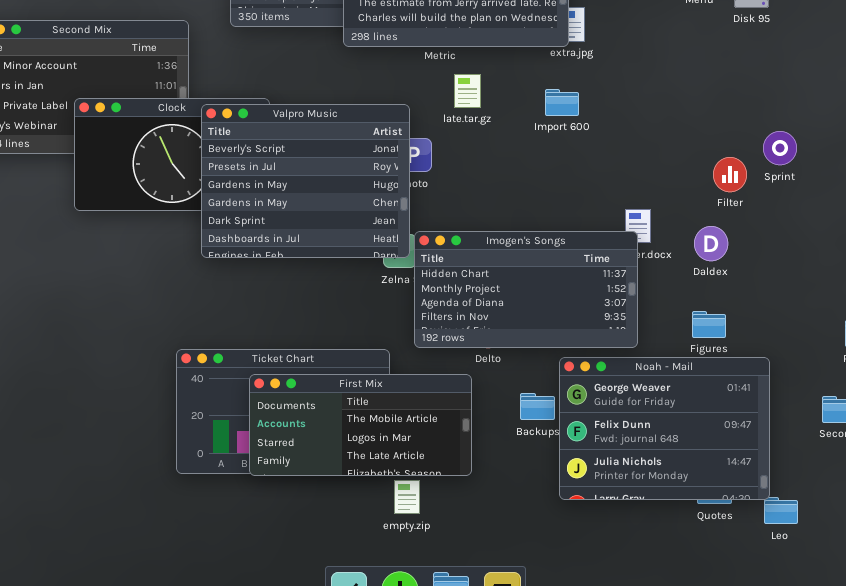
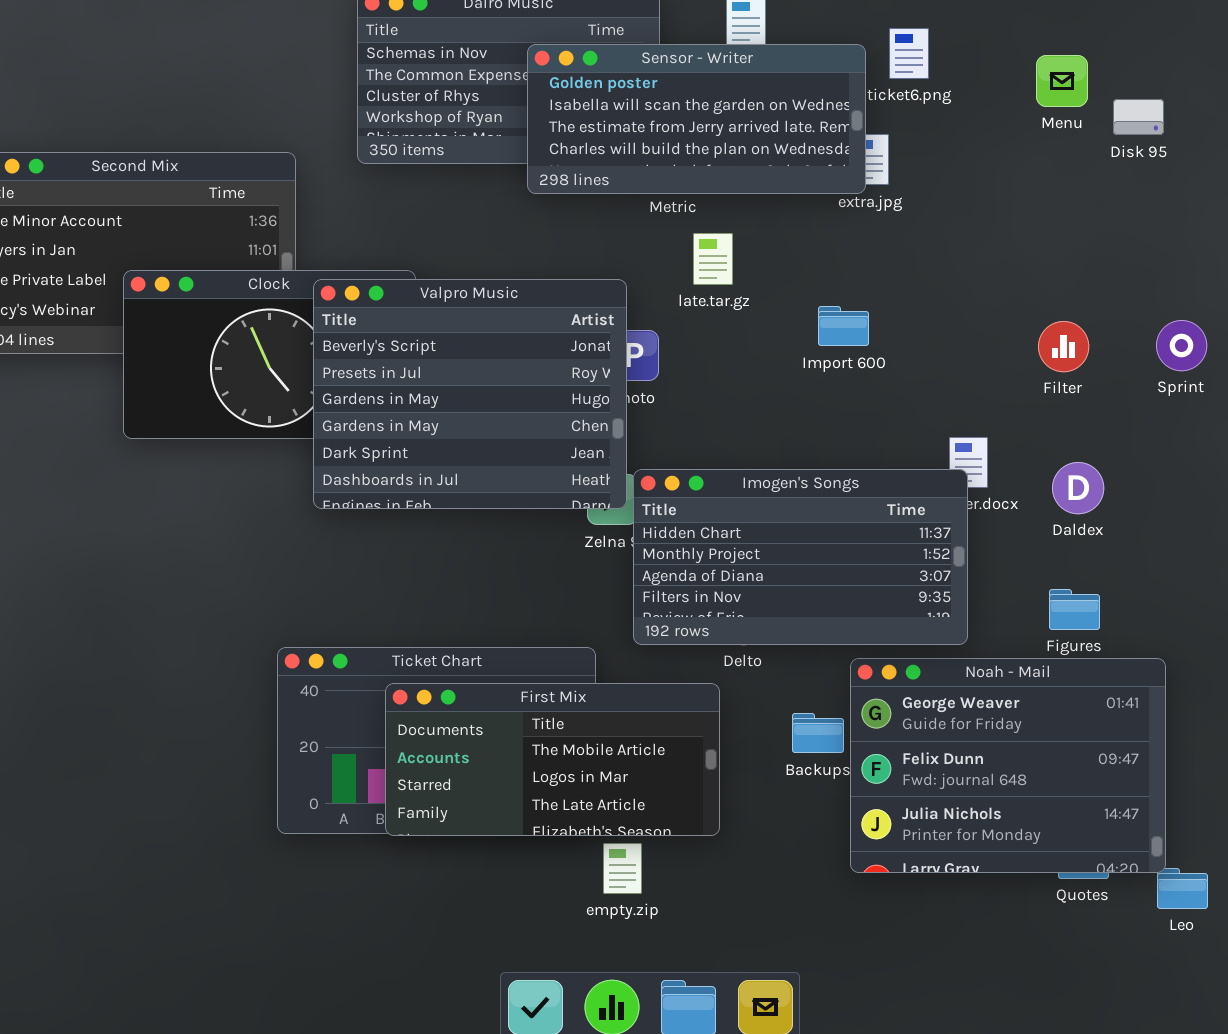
Import 600: [545,89,579,116] -> [818,306,869,346], moved
Filter: [713,157,747,192] -> [1038,321,1089,372], moved

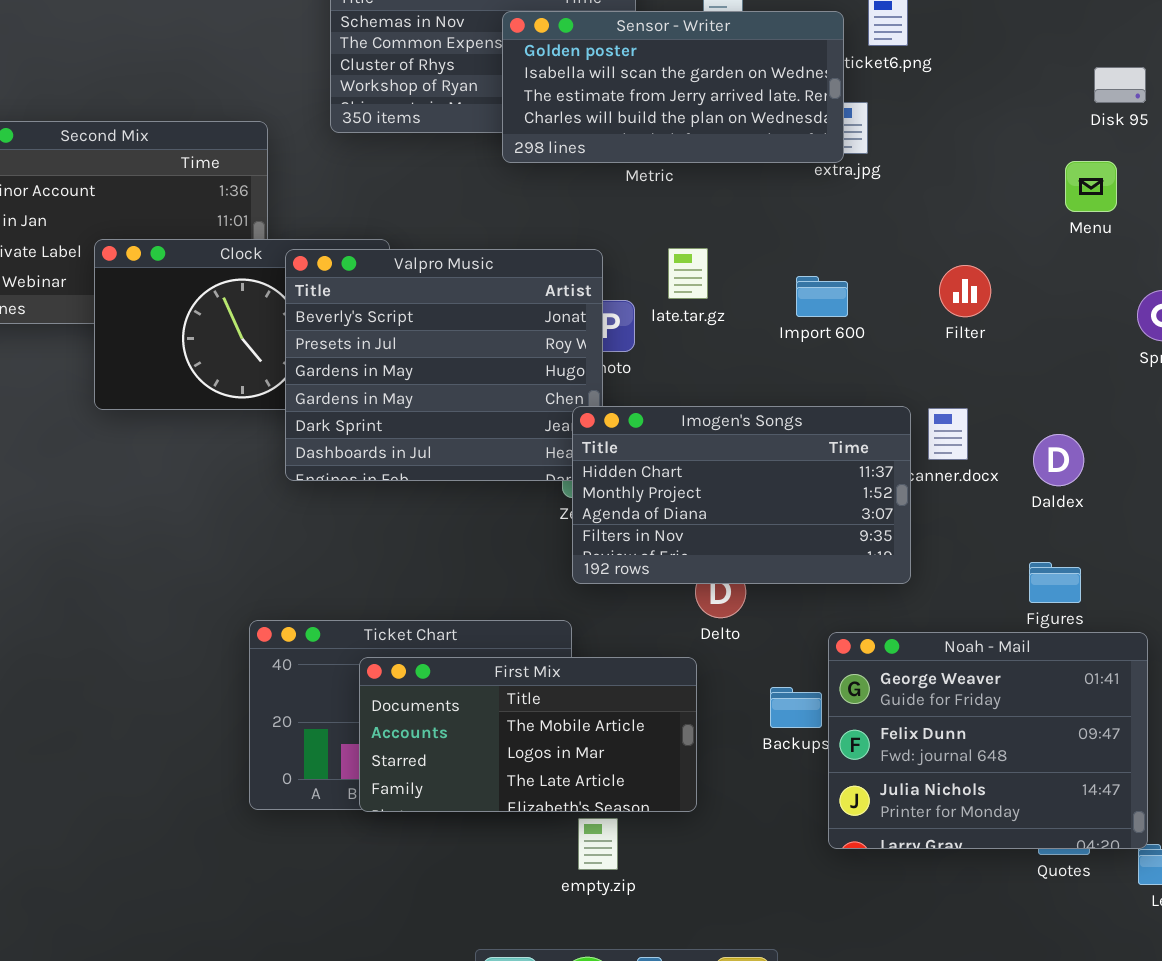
Menu: [1036,55,1088,107] -> [1065,161,1117,212], moved
late.tar.gz: [693,233,733,285] -> [668,248,708,299], moved
Filter: [1038,321,1089,372] -> [939,265,991,317], moved
Imogen's Songs: [633,469,968,645] -> [572,406,911,584], moved

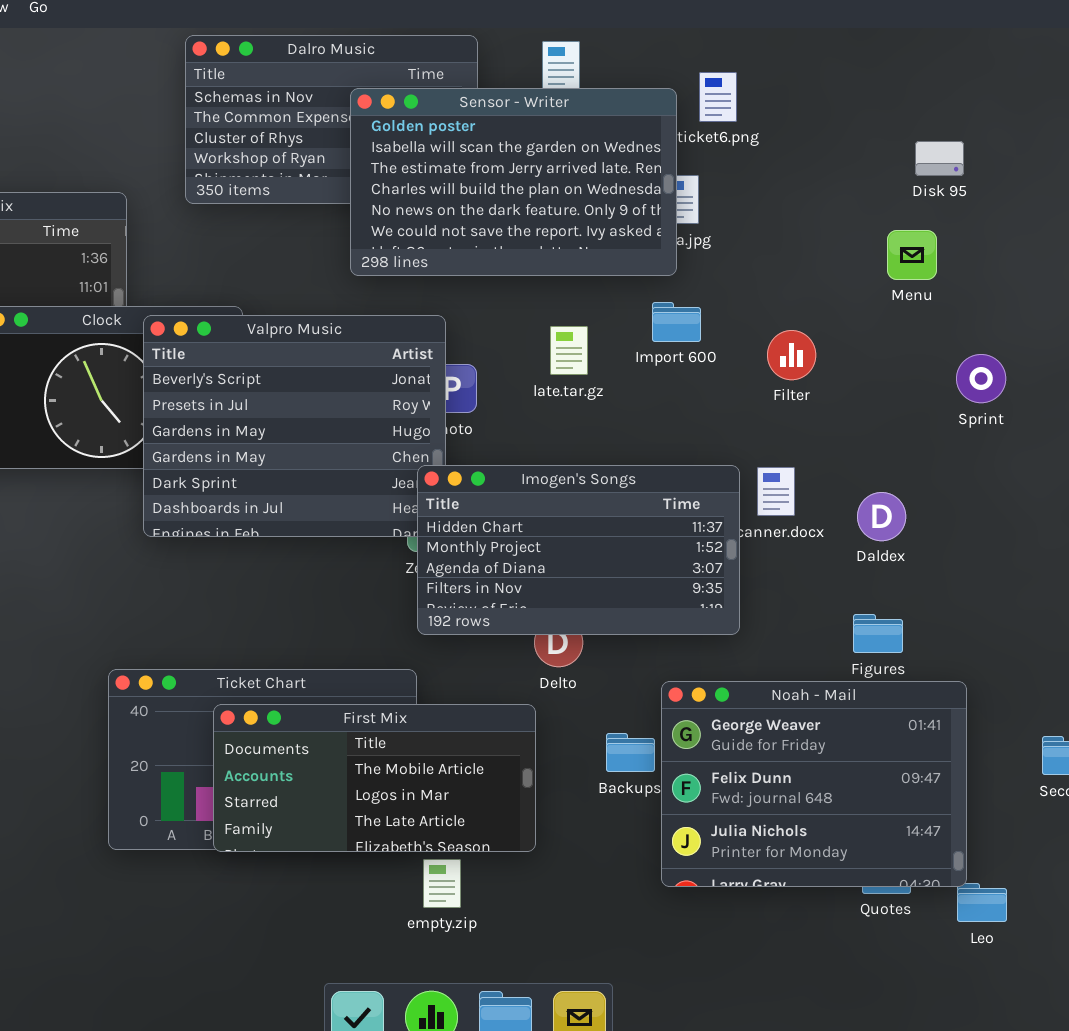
Sensor - Writer: [502,11,844,163] -> [350,88,677,276], resized
late.tar.gz: [668,248,708,299] -> [550,326,588,375], moved
Import 600: [796,276,848,317] -> [652,302,701,342], moved

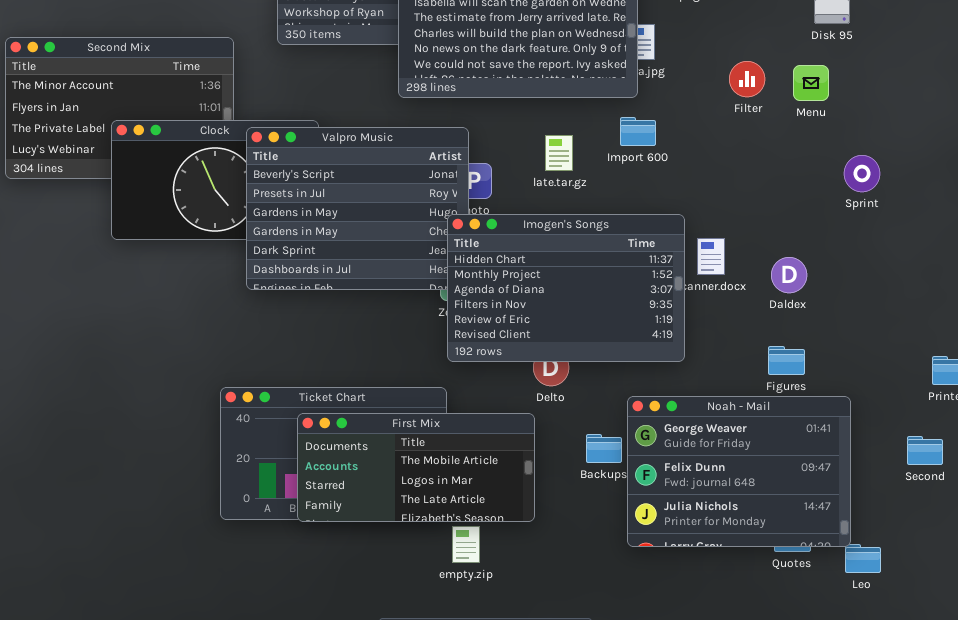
Filter: [767,330,816,380] -> [729,61,765,97], moved
Imogen's Songs: [417,465,740,635] -> [447,214,685,362], resized

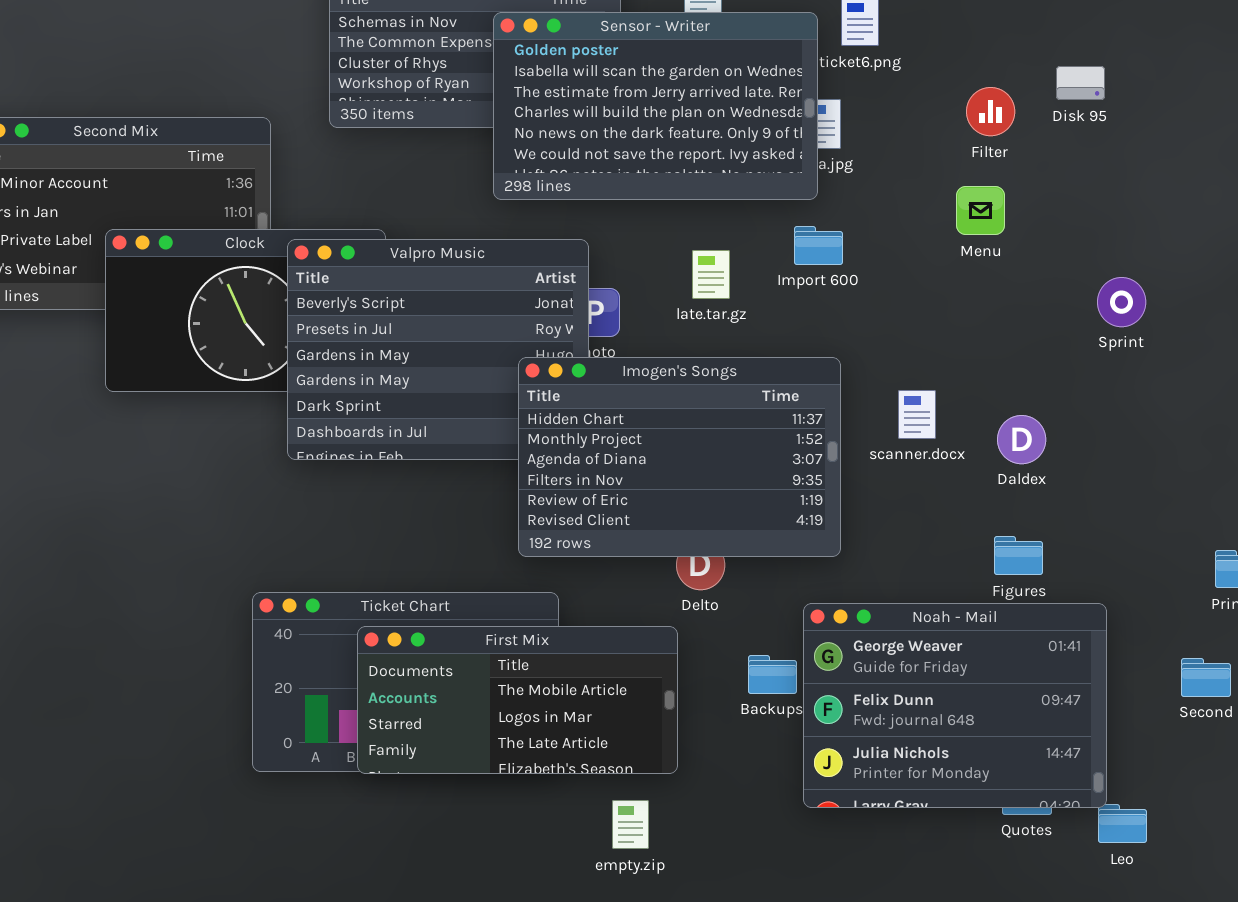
Filter: [729,61,765,97] -> [966,87,1015,136], moved
Menu: [793,65,829,101] -> [956,186,1005,235], moved
Imogen's Songs: [447,214,685,362] -> [518,357,841,557], moved
empty.zip: [452,526,480,563] -> [612,800,649,849], moved

